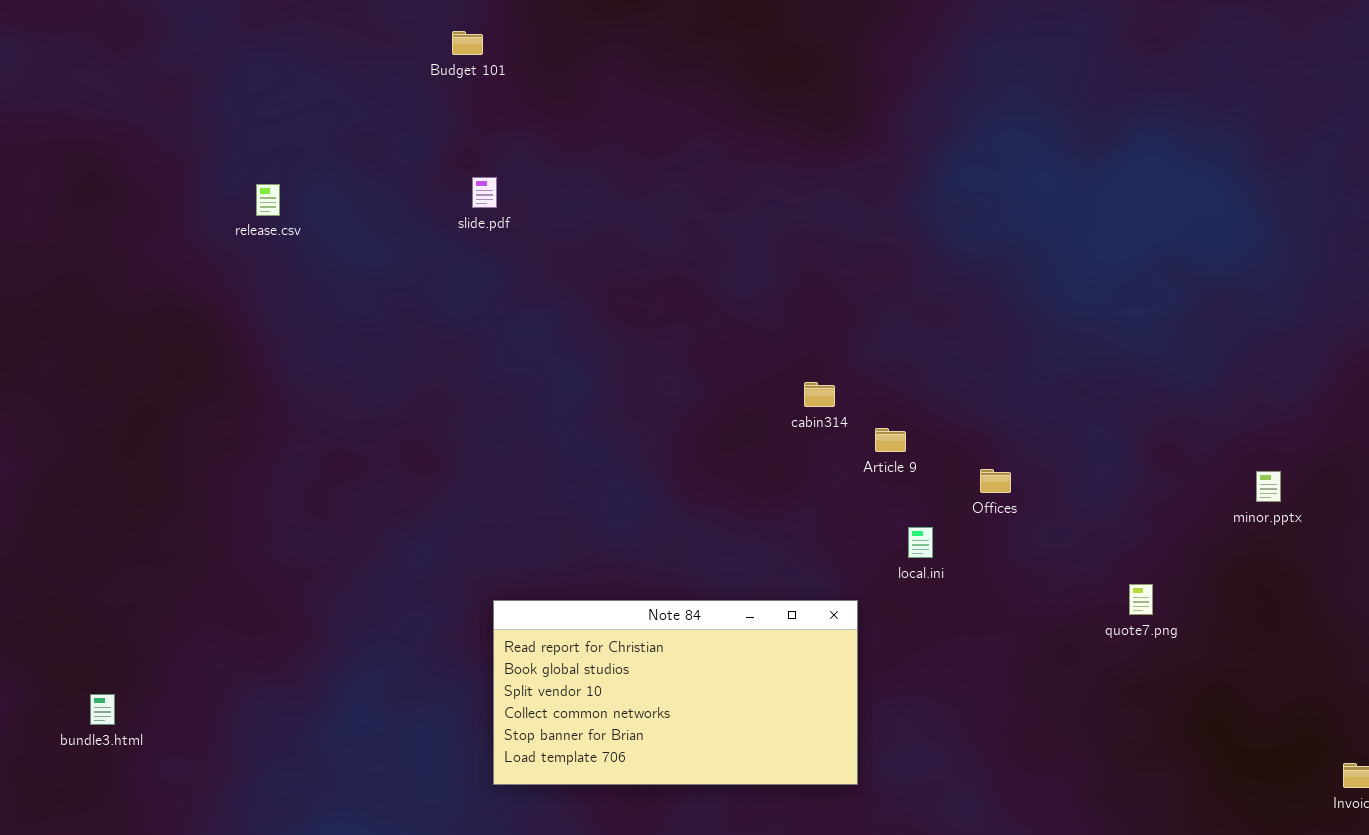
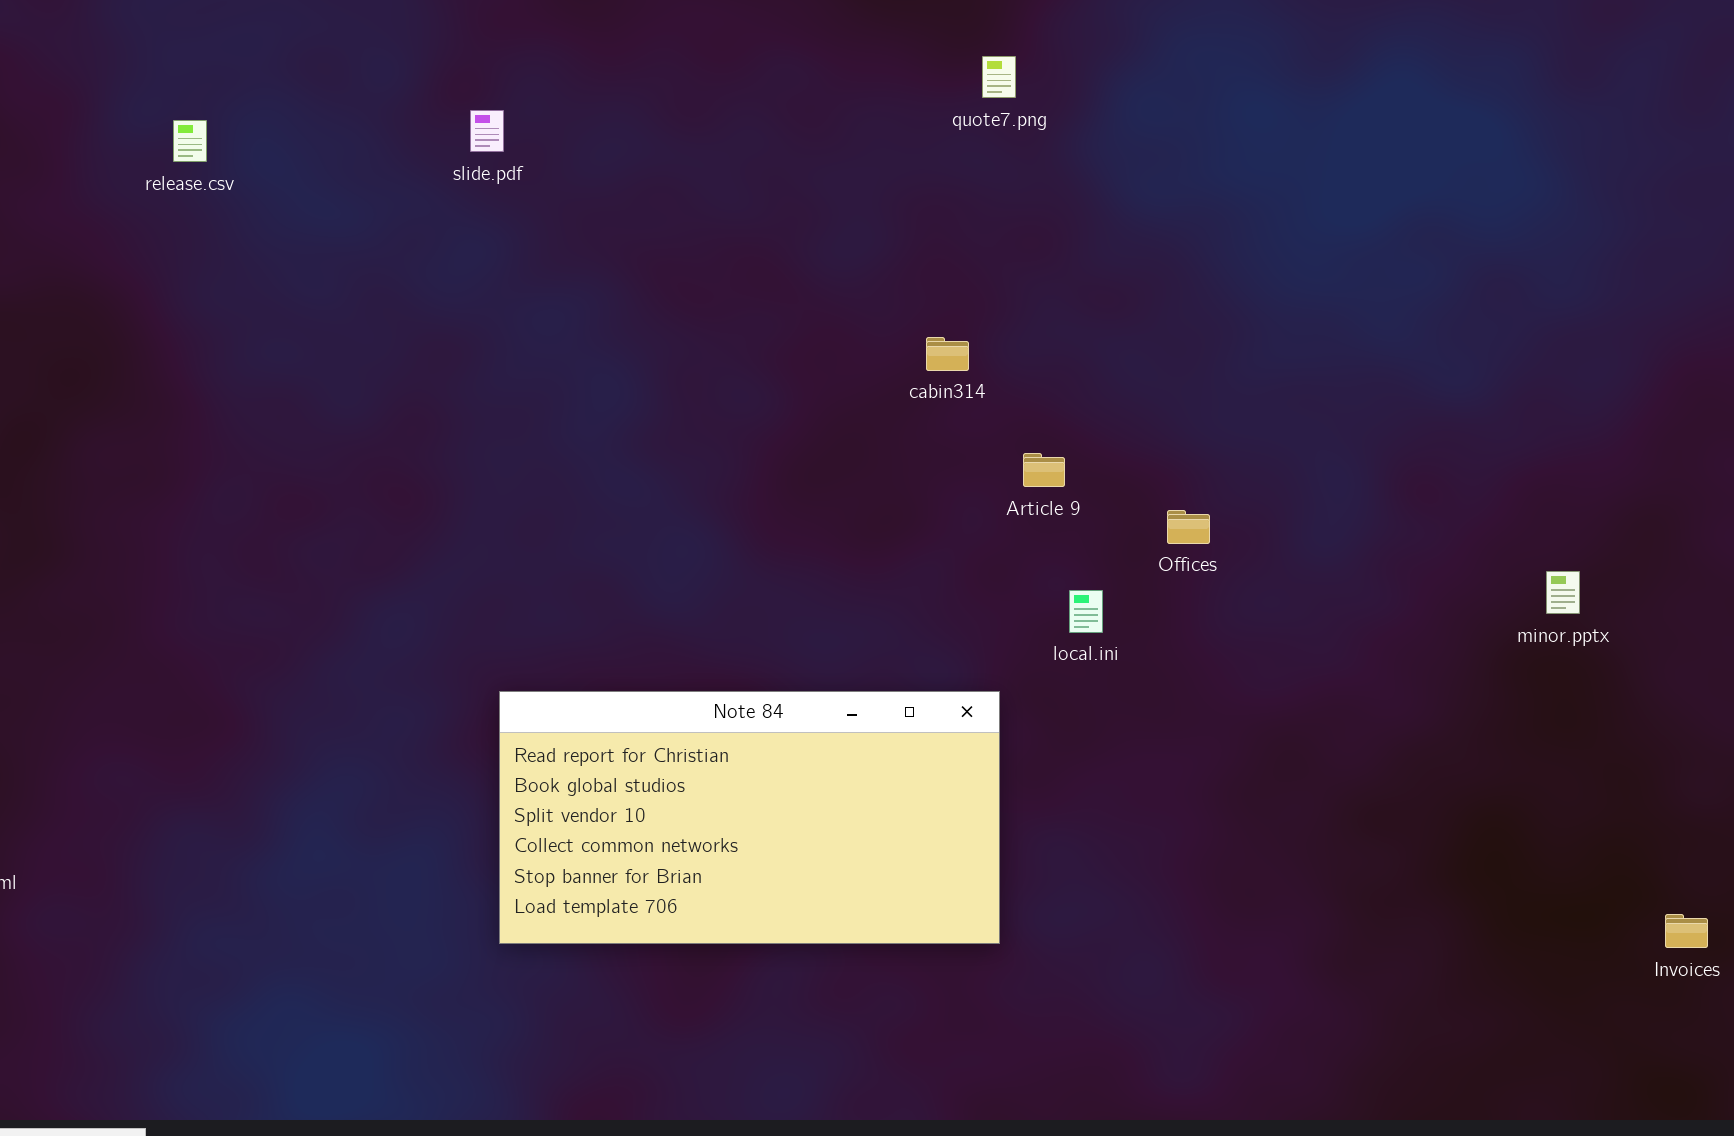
cabin314: [804,382,835,407] -> [926,337,969,371], moved
minor.pptx: [1256,471,1281,502] -> [1546,571,1580,614], moved
quote7.png: [1129,584,1153,615] -> [982,56,1016,98], moved

